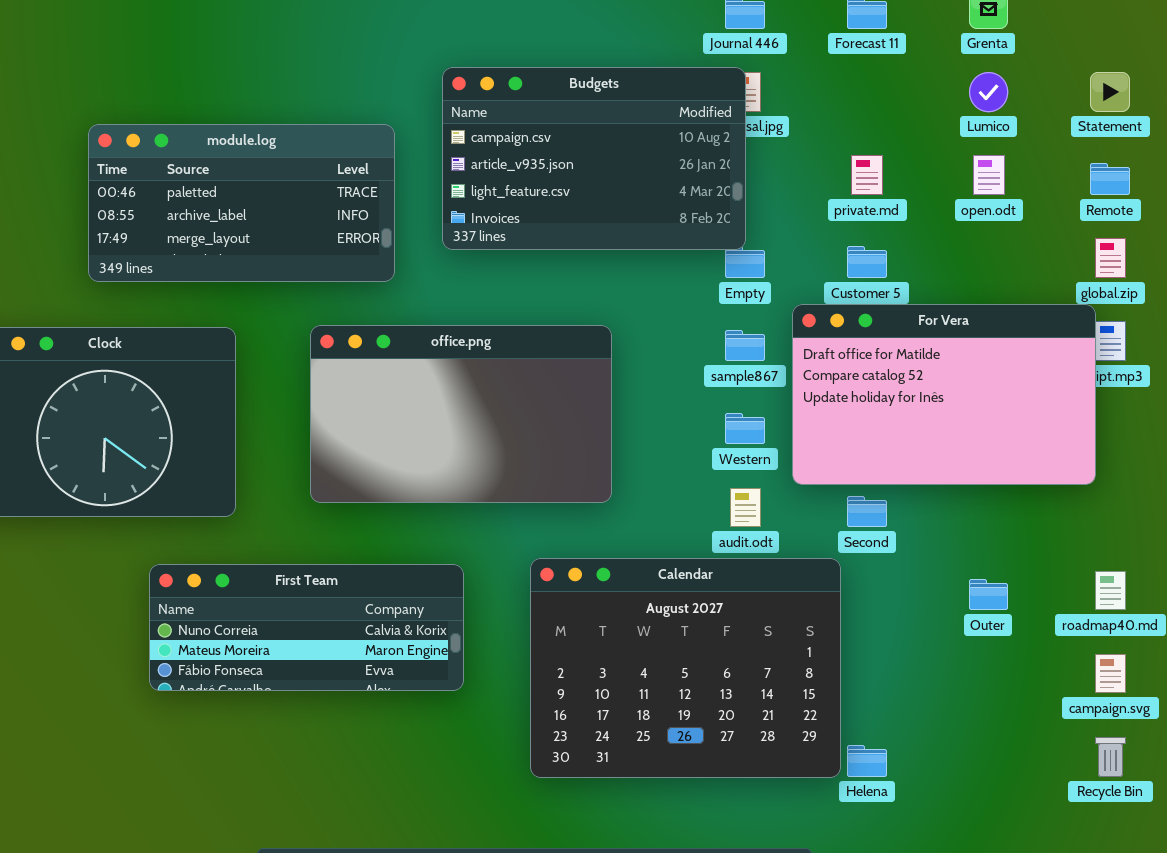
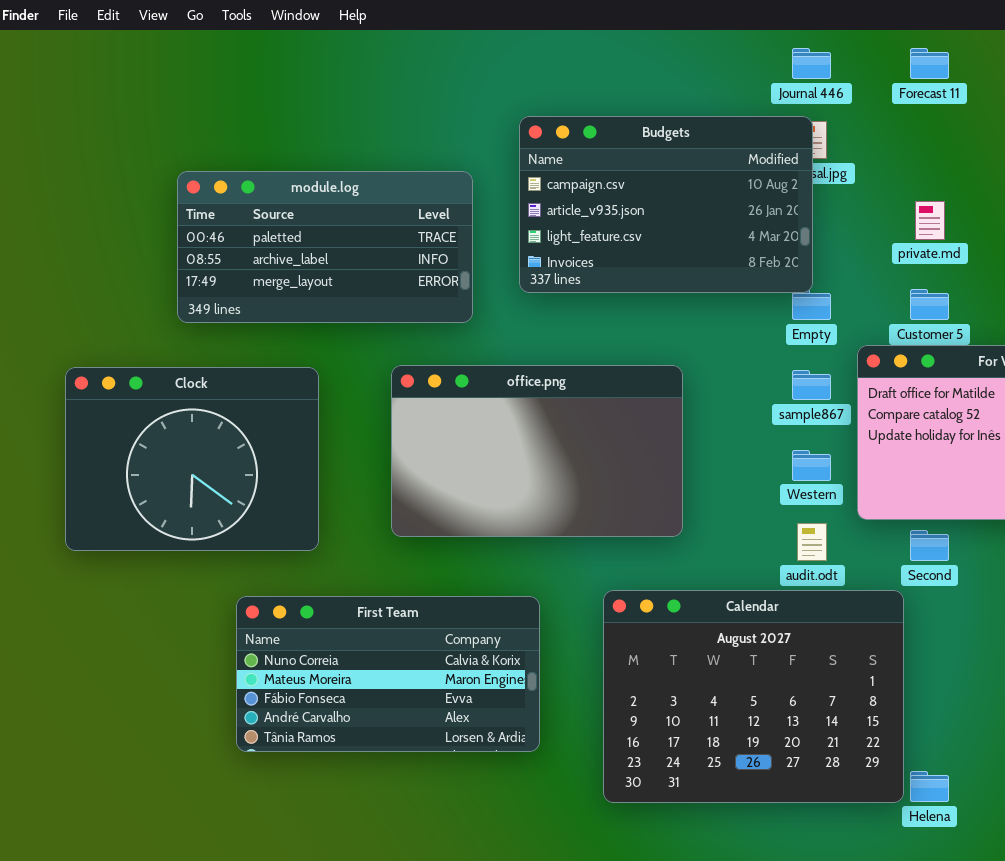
First Team: [149,564,464,691] -> [236,596,540,752], resized

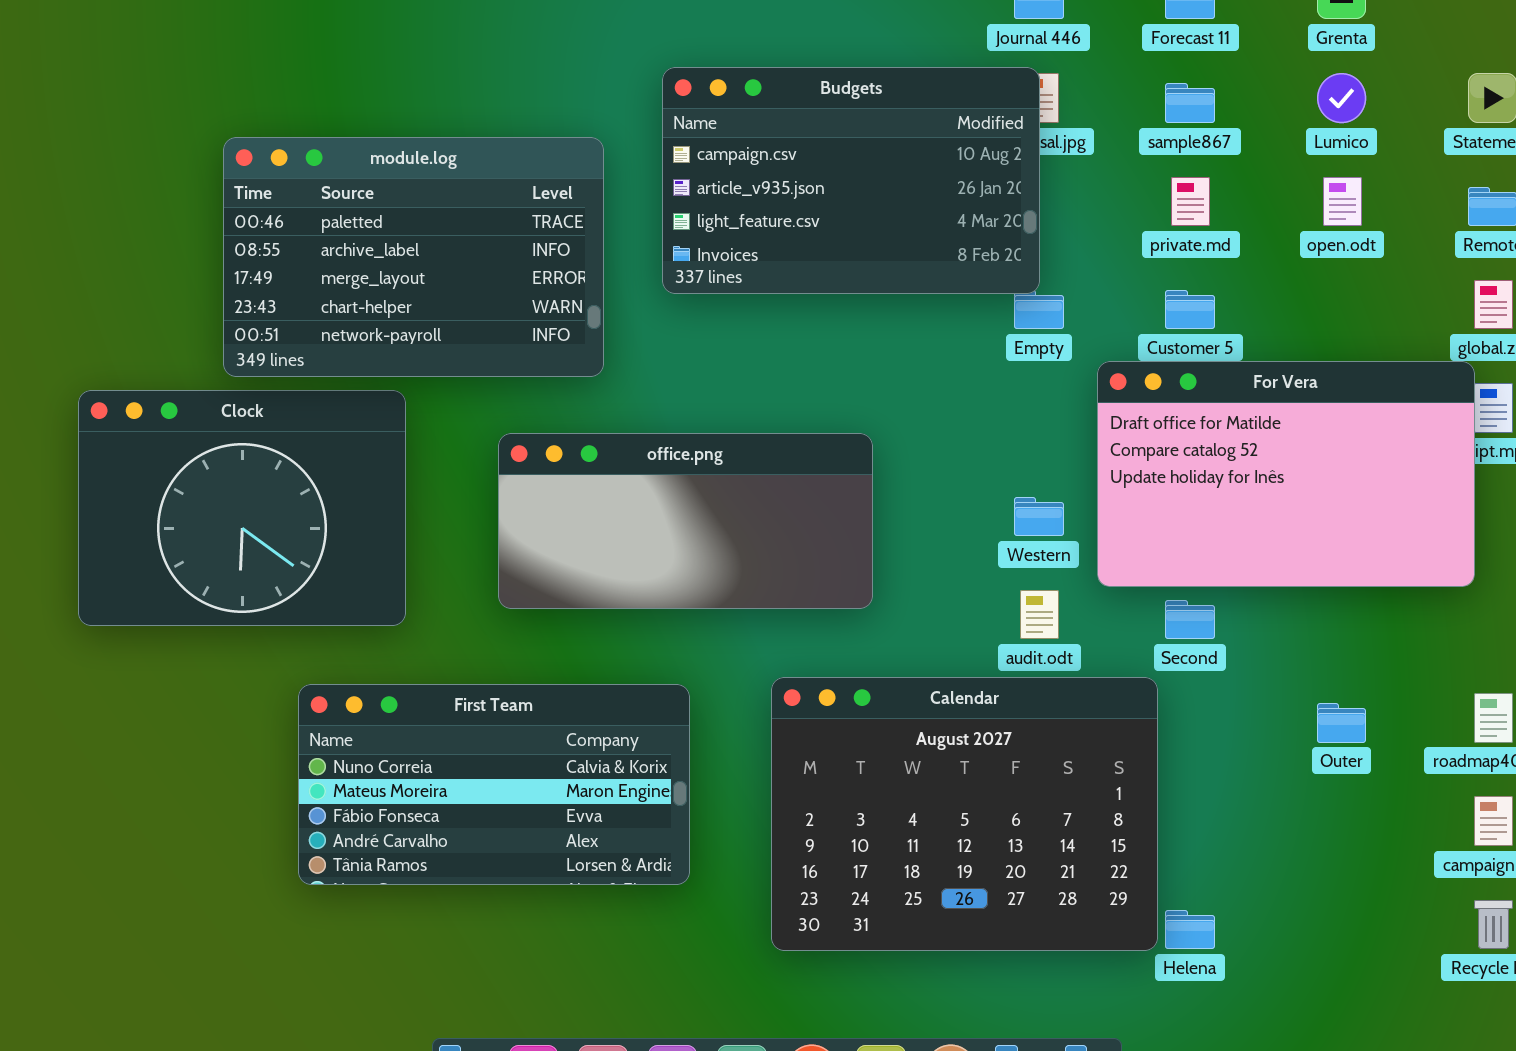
module.log: [177,171,473,323] -> [223,137,604,377], resized
office.png: [391,365,683,537] -> [498,433,873,609], resized
sample867: [792,370,831,400] -> [1165,83,1215,123], moved

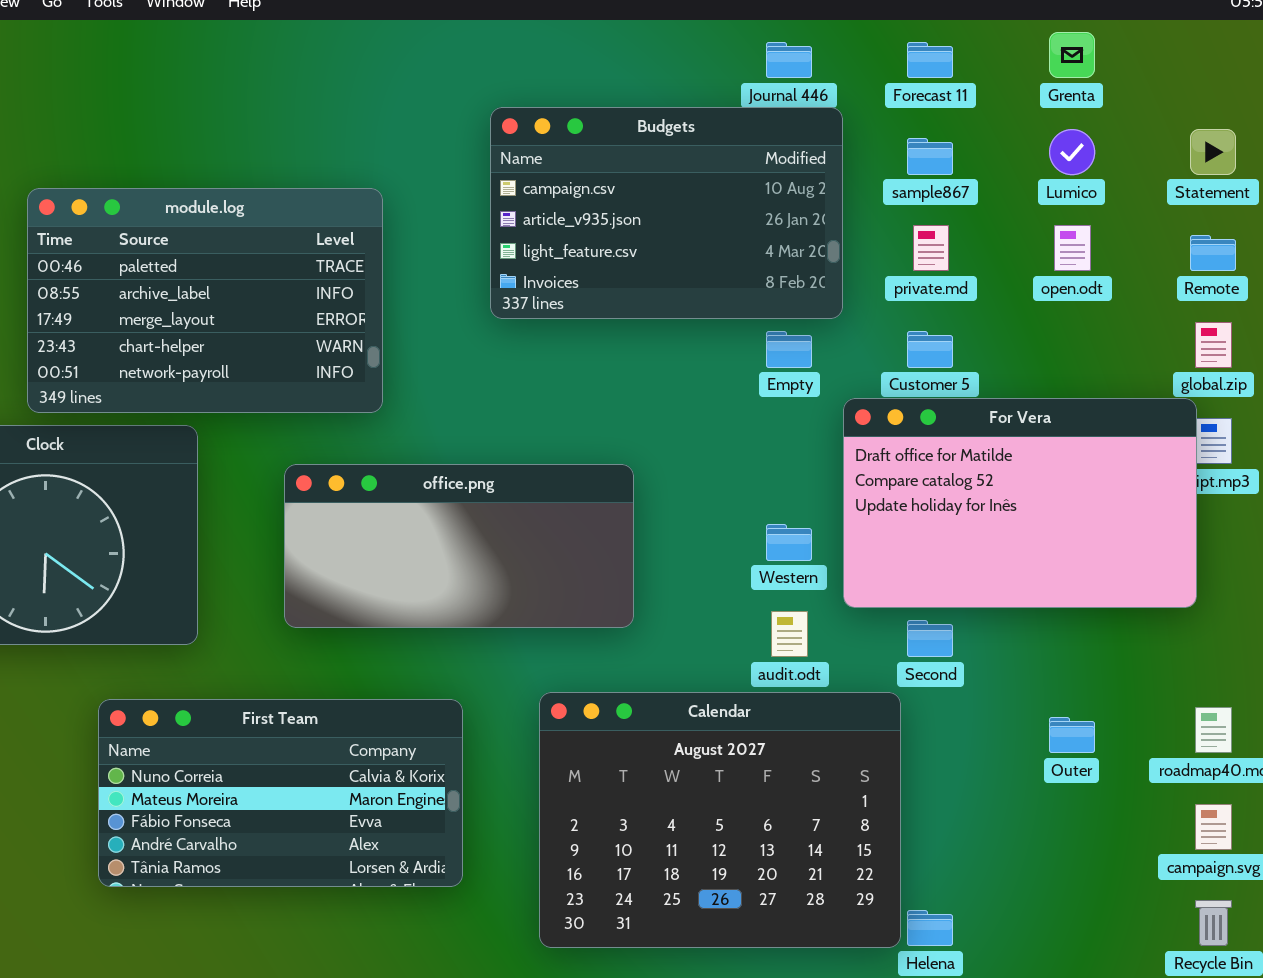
Budgets: [662,67,1040,294] -> [490,107,843,319], moved

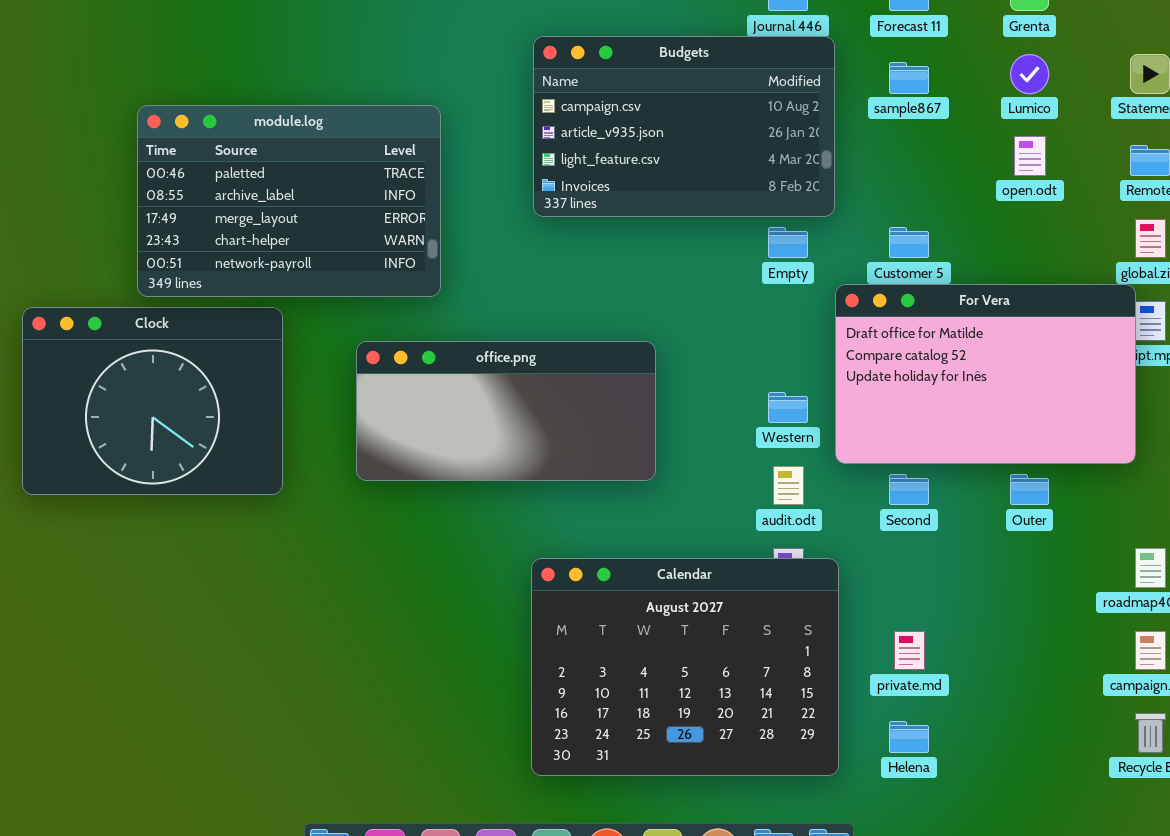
private.md: [913,225,949,271] -> [894,631,925,670], moved
Calendar: [539,692,901,948] -> [531,558,839,776], moved
First Team: [98,699,463,887] -> none, closed
Outer: [1049,717,1095,753] -> [1010,474,1049,505], moved

